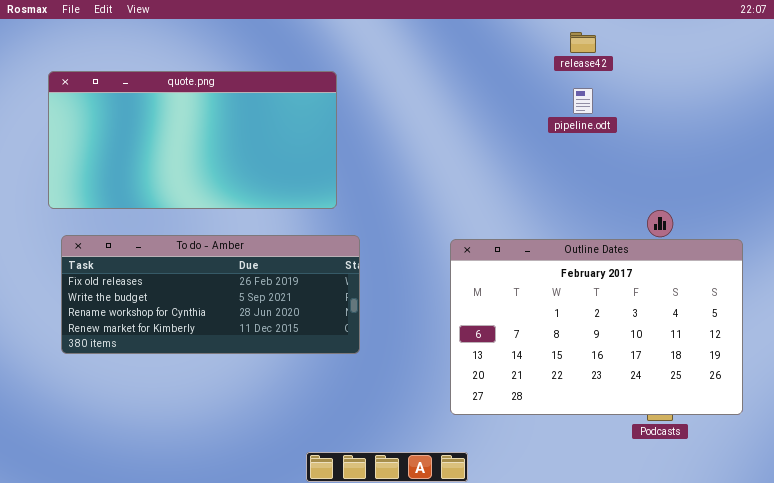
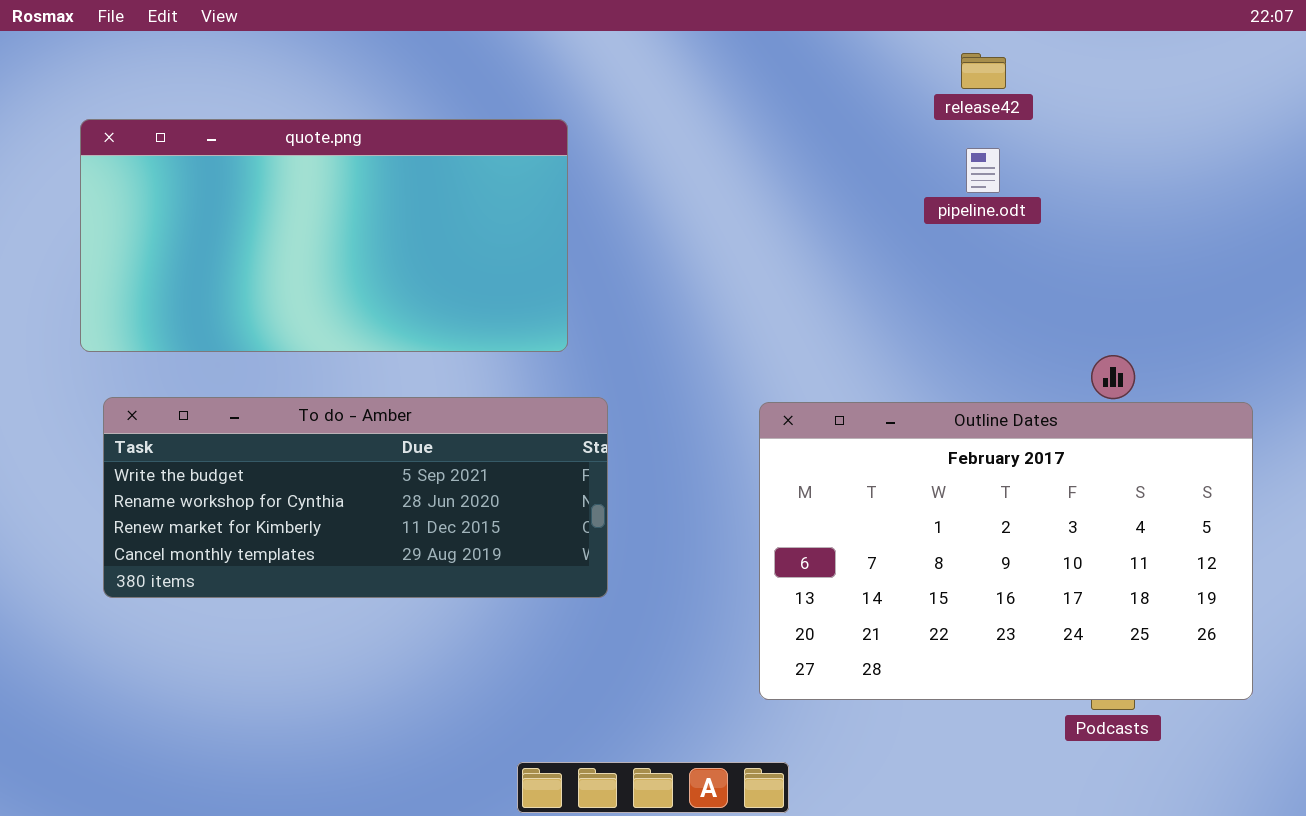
To do - Amber: [61,235,360,354] -> [103,397,608,598], scrolled down 1 row

